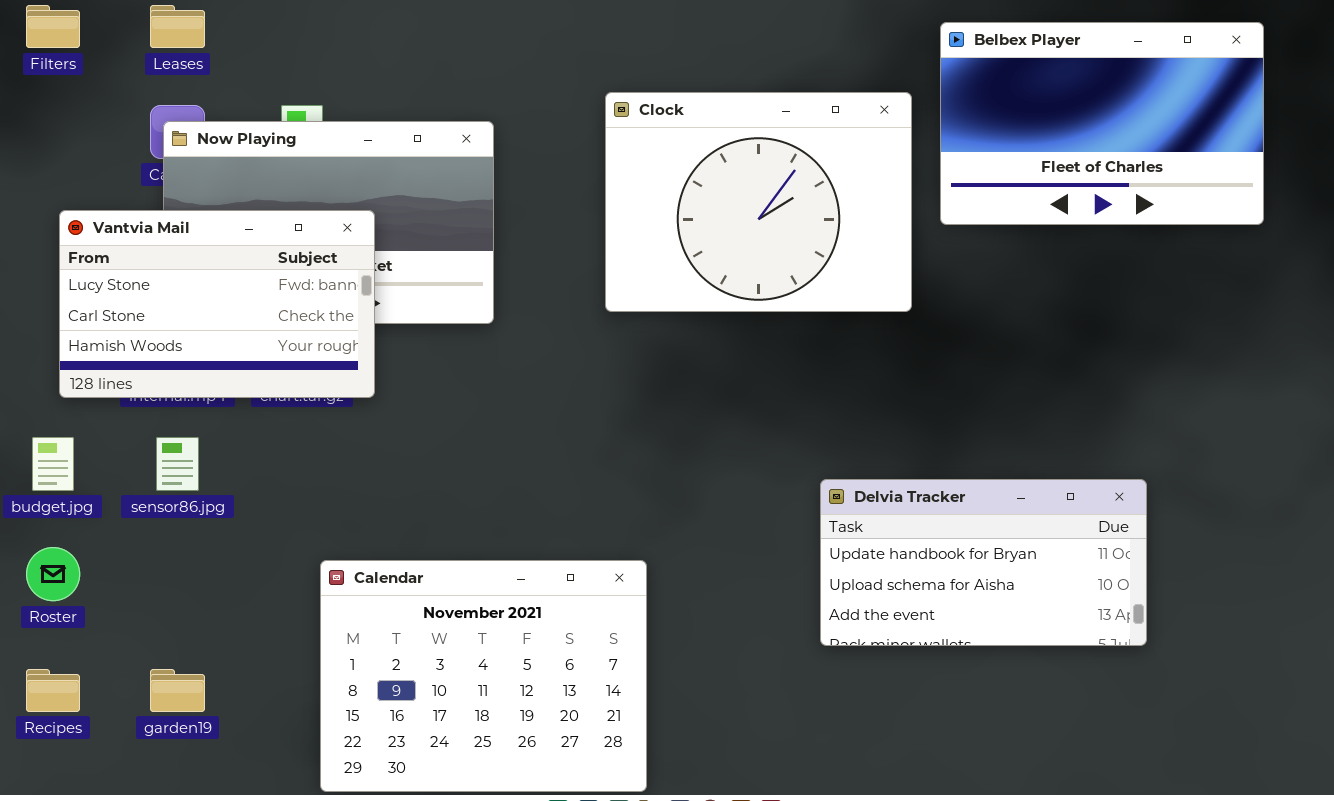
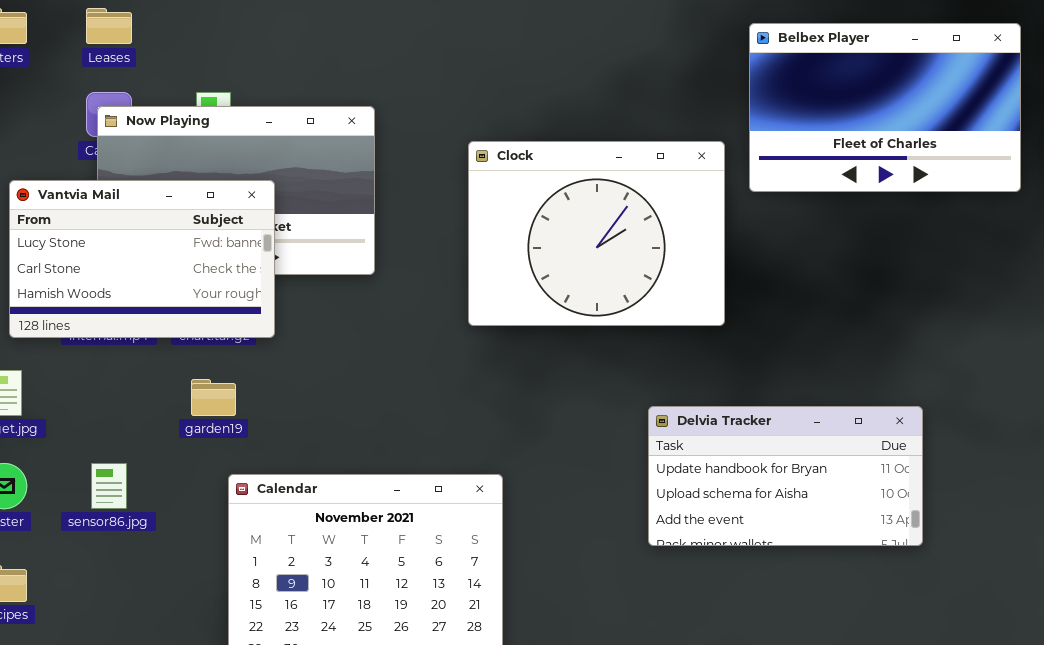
Clock: [605,92,912,312] -> [468,141,725,326], moved
sensor86.jpg: [156,437,199,491] -> [91,463,127,509], moved
garden19: [150,669,205,712] -> [191,379,236,416], moved

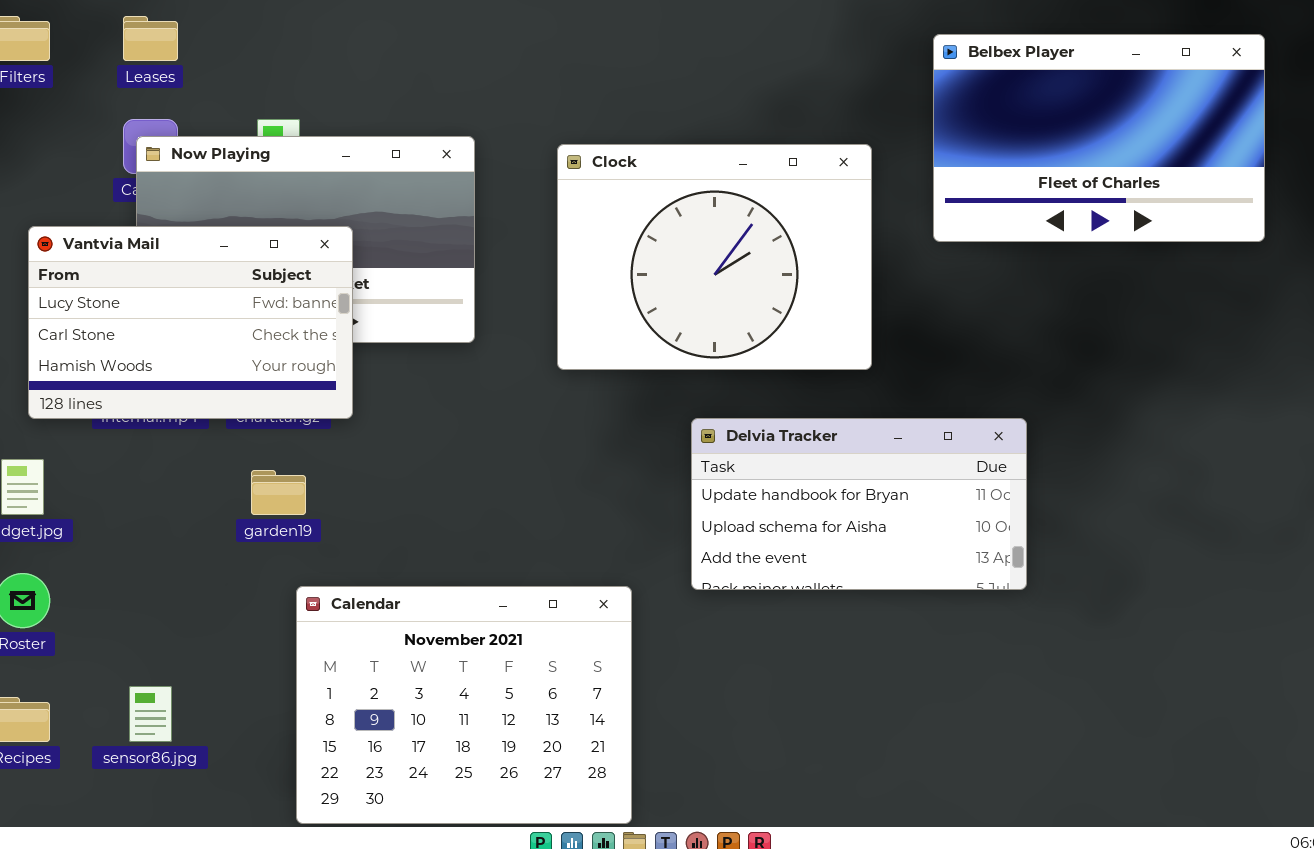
Clock: [468,141,725,326] -> [557,144,872,370], moved
Delvia Tracker: [648,406,923,546] -> [691,418,1027,590], moved
sensor86.jpg: [91,463,127,509] -> [129,686,172,742], moved

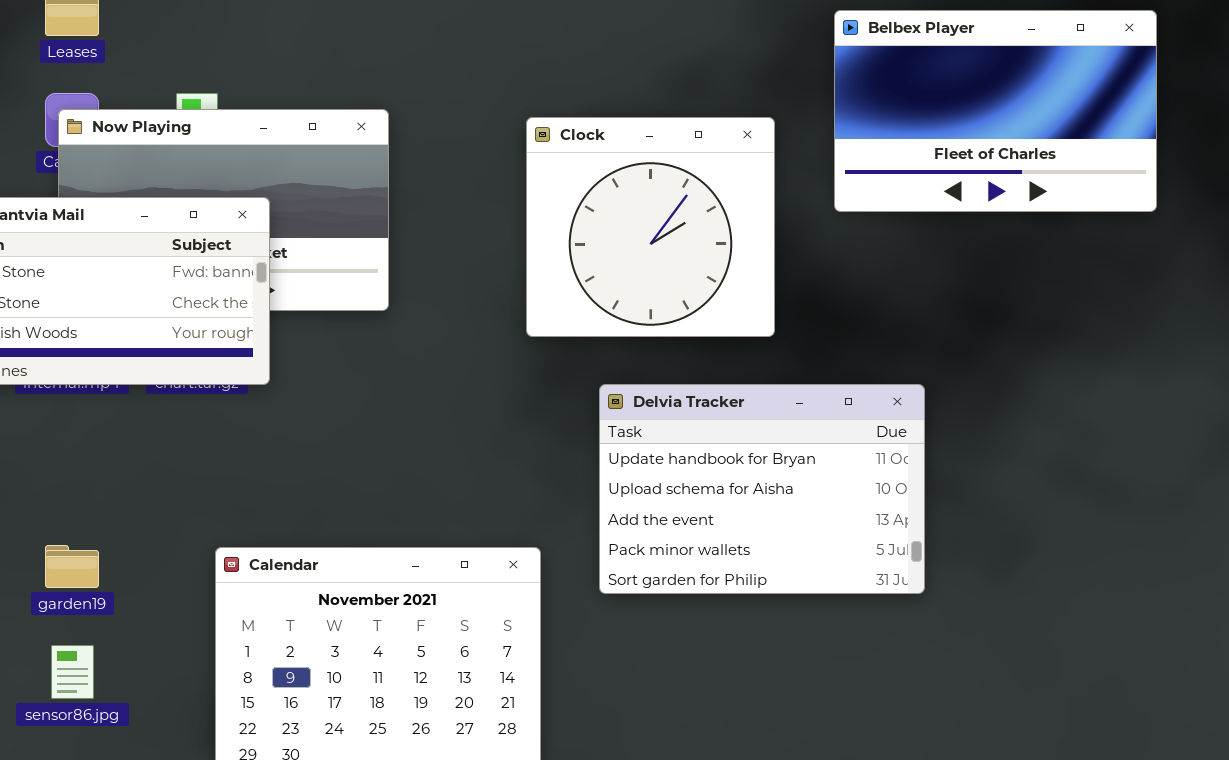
Clock: [557,144,872,370] -> [526,117,775,337], resized
Delvia Tracker: [691,418,1027,590] -> [599,384,925,594], resized
garden19: [251,470,306,515] -> [45,545,99,588], moved

